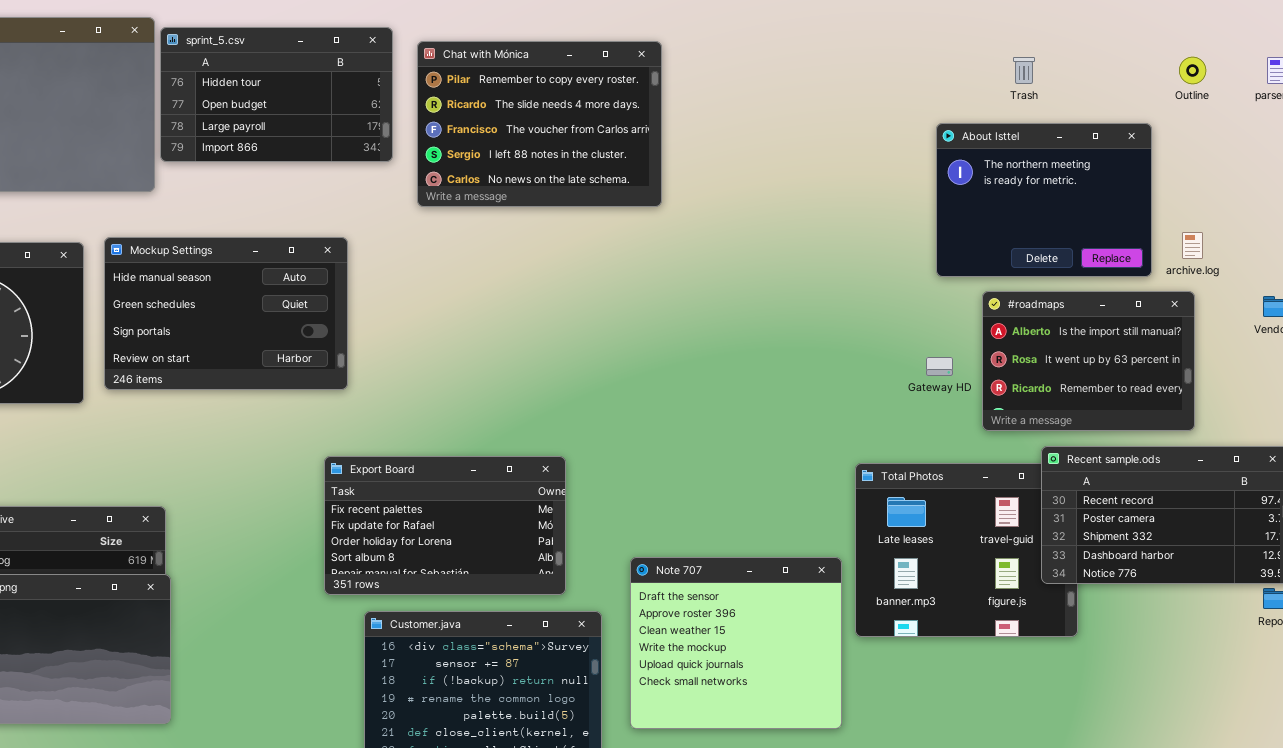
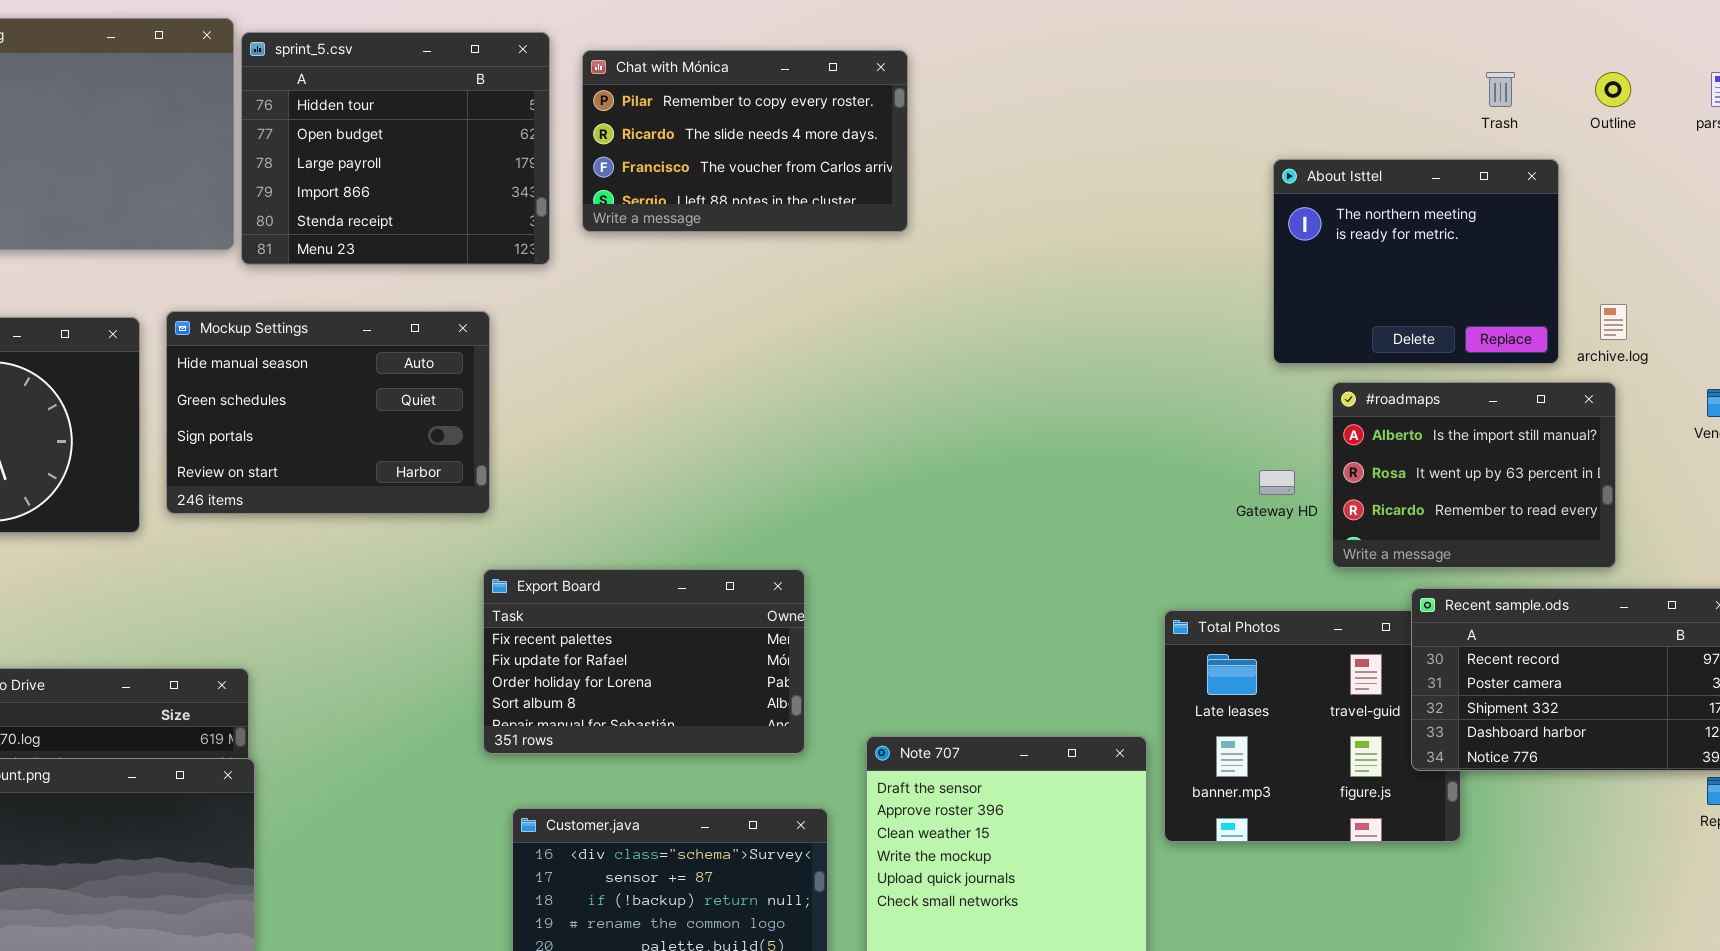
sprint_5.csv: [160,27,393,162] -> [241,32,550,265], resized
Chat with Mónica: [417,41,662,207] -> [582,50,908,232], resized
Trash: [1013,57,1035,84] -> [1486,72,1515,107], moved
Export Board: [324,456,566,595] -> [483,569,805,754], moved

